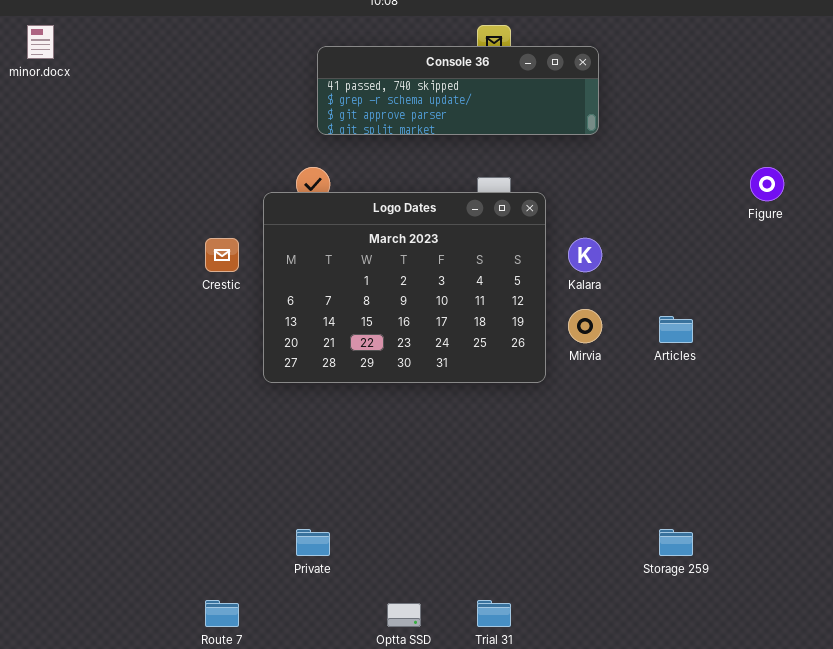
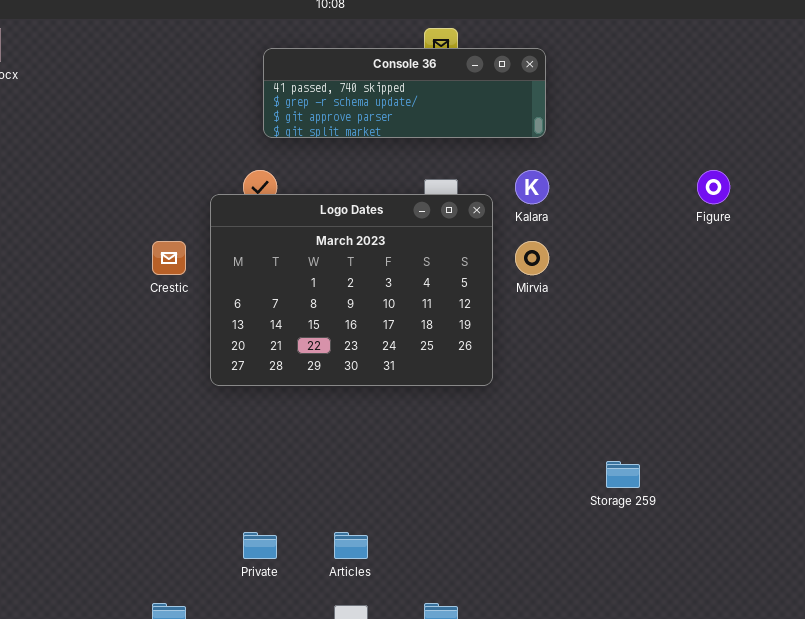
Kalara: [568,238,602,272] -> [515,170,549,204], moved
Mirvia: [568,309,602,343] -> [515,241,549,275], moved
Articles: [659,316,693,343] -> [334,532,368,559], moved
Storage 259: [659,529,693,556] -> [606,461,640,488], moved

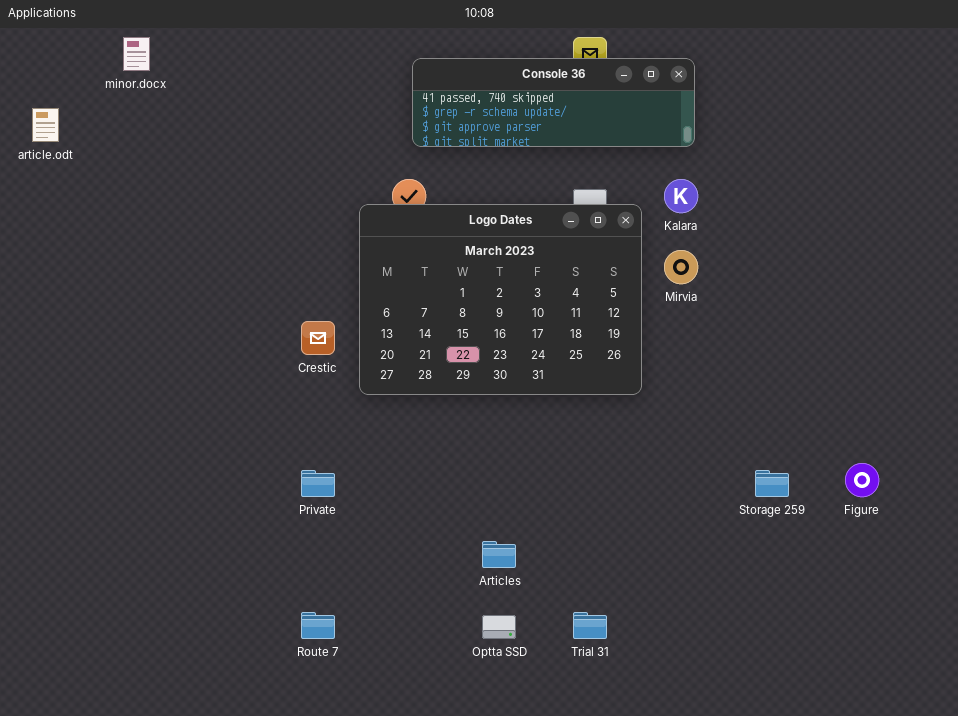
Figure: [697,170,730,204] -> [845,463,879,497], moved
Crestic: [152,241,186,275] -> [301,321,335,355], moved
Private: [243,532,277,559] -> [301,470,335,497], moved

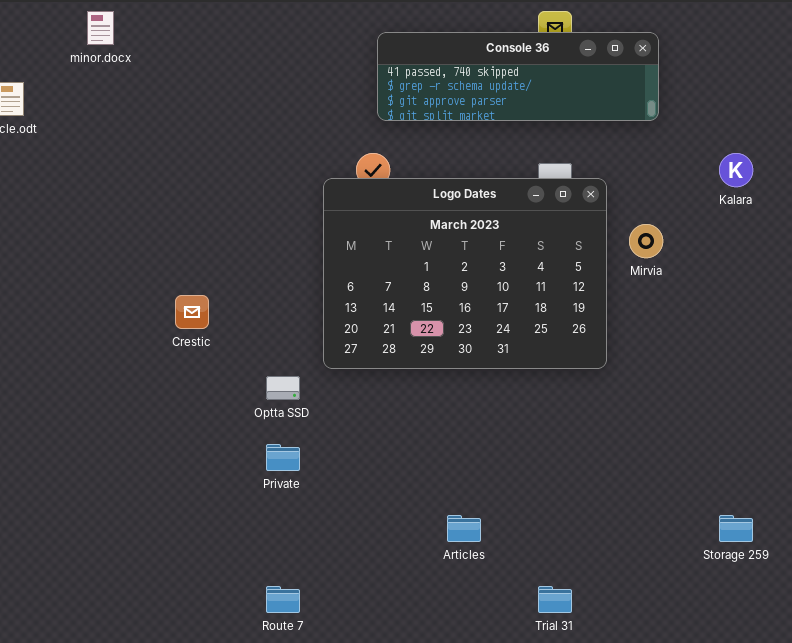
Kalara: [664,179,698,213] -> [719,153,753,187], moved
Crestic: [301,321,335,355] -> [175,295,209,329], moved
Storage 259: [755,470,789,497] -> [719,515,753,542], moved
Optta SSD: [482,615,516,639] -> [266,376,300,400], moved

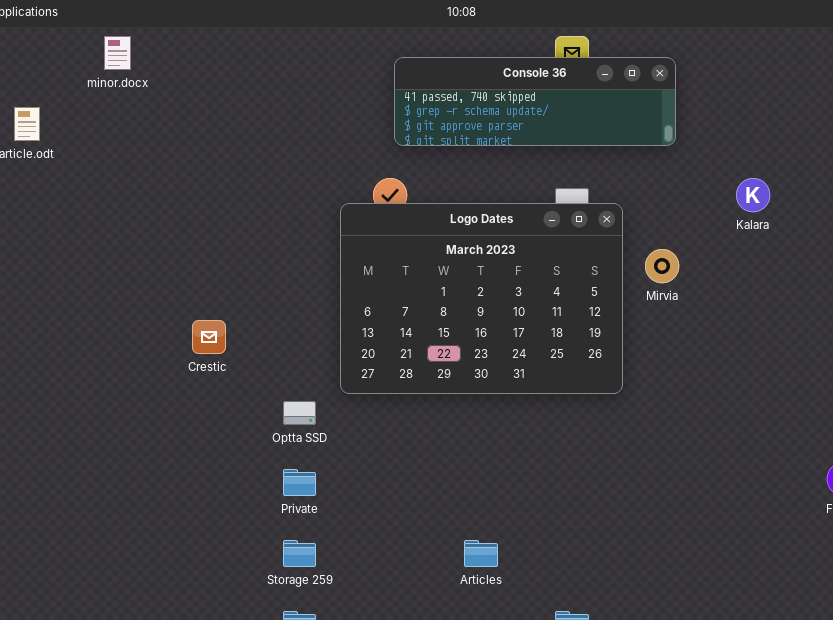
Storage 259: [719,515,753,542] -> [283,540,316,567], moved

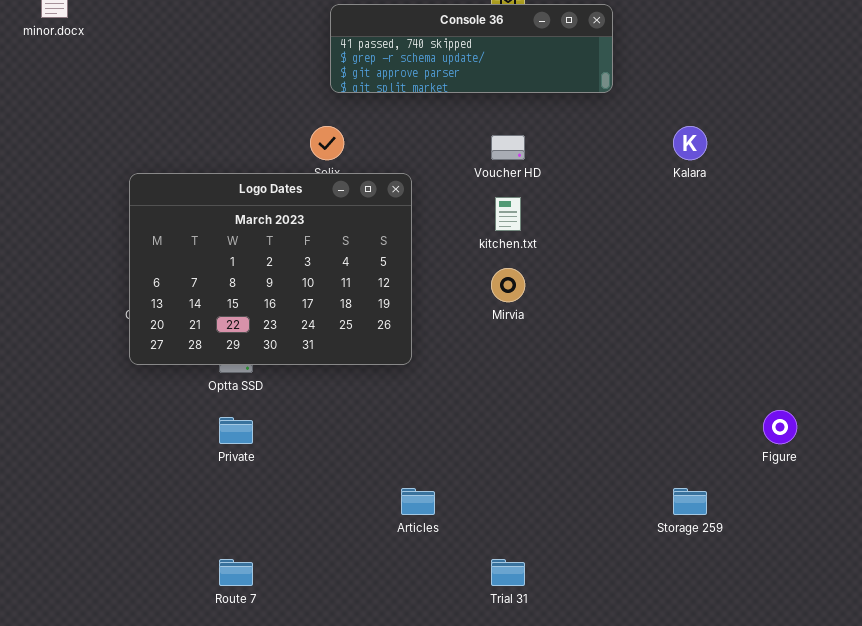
Logo Dates: [340,203,623,394] -> [129,173,412,365], moved
Mirvia: [645,249,679,283] -> [491,268,525,302], moved
Storage 259: [283,540,316,567] -> [673,488,707,515], moved

